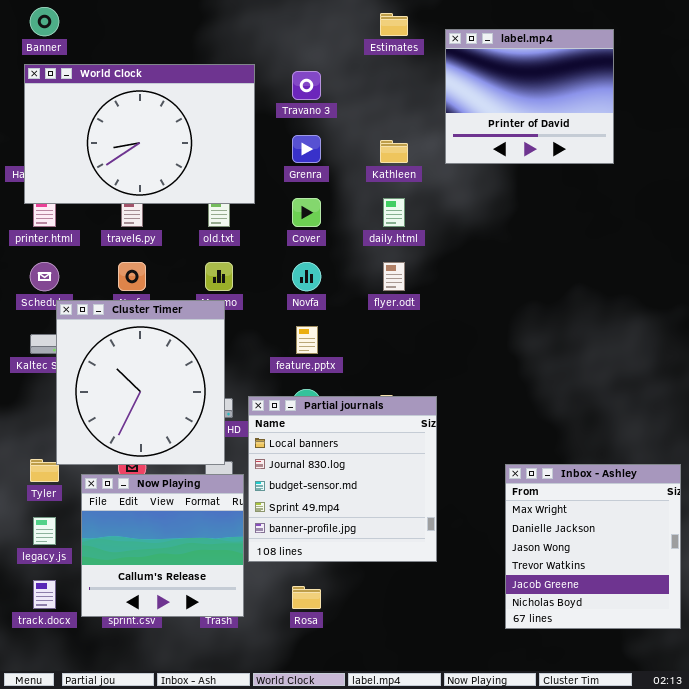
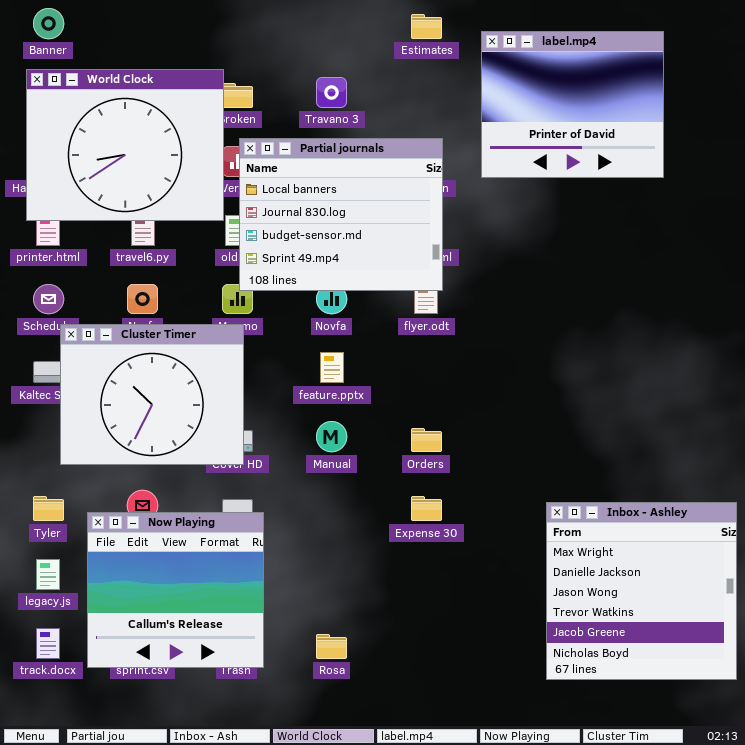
World Clock: [24,64,255,204] -> [26,69,224,221], resized
Cluster Timer: [56,300,225,465] -> [60,324,244,465], resized
Partial journals: [248,396,437,562] -> [239,138,443,291], moved, resized

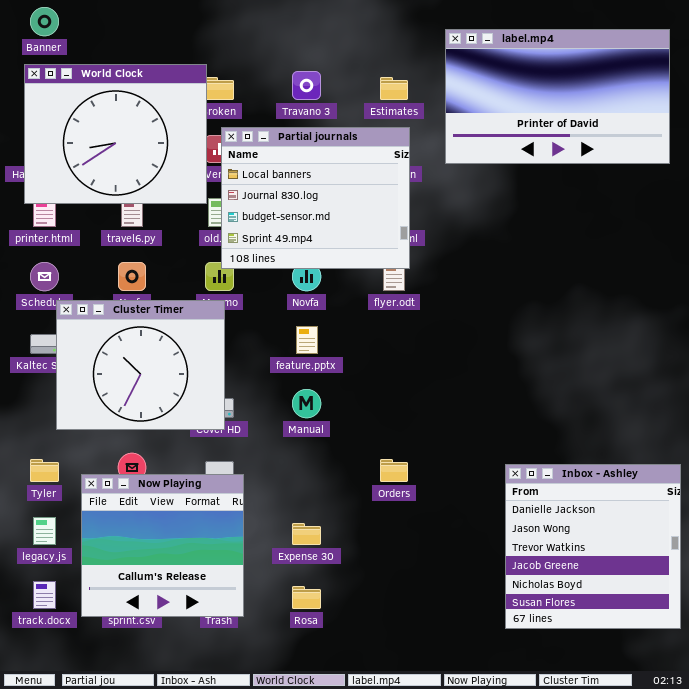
Estimates: [411,14,442,39] -> [380,77,408,100], moved
label.mp4: [481,31,664,178] -> [445,29,670,164], resized
Orders: [411,428,442,452] -> [380,459,408,482], moved
Expense 30: [411,496,442,521] -> [292,523,321,545], moved
Inbox - Ashley: [546,502,737,680] -> [505,464,681,629], scrolled down 1 row

